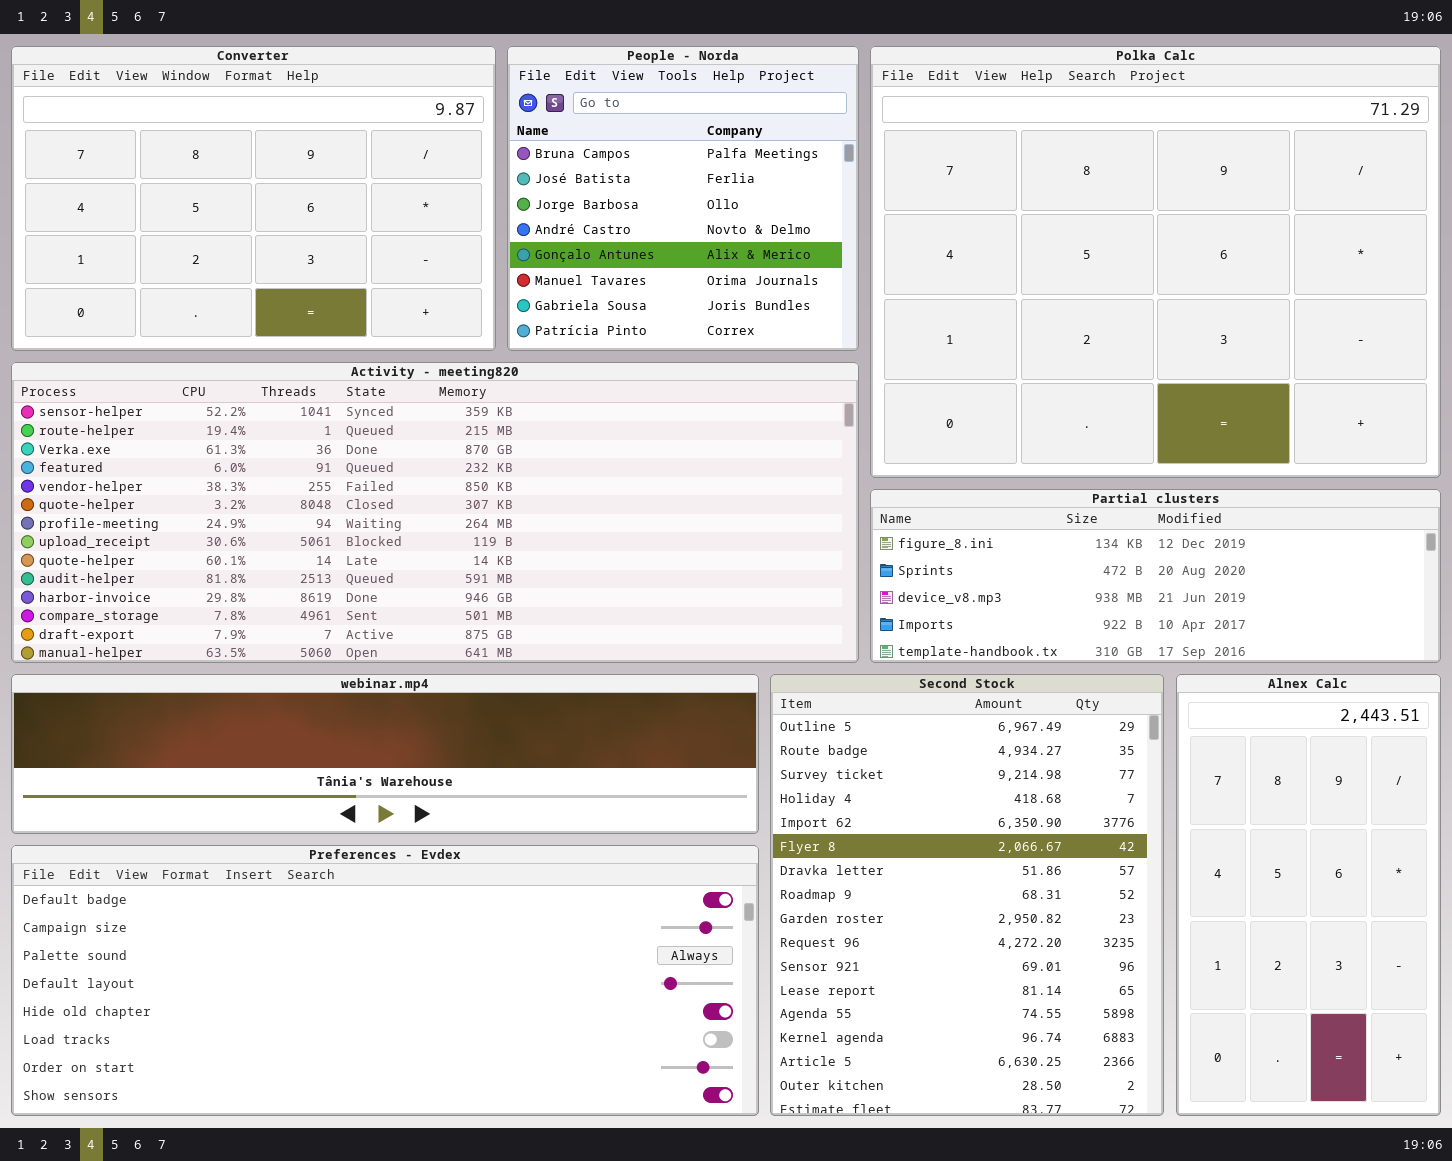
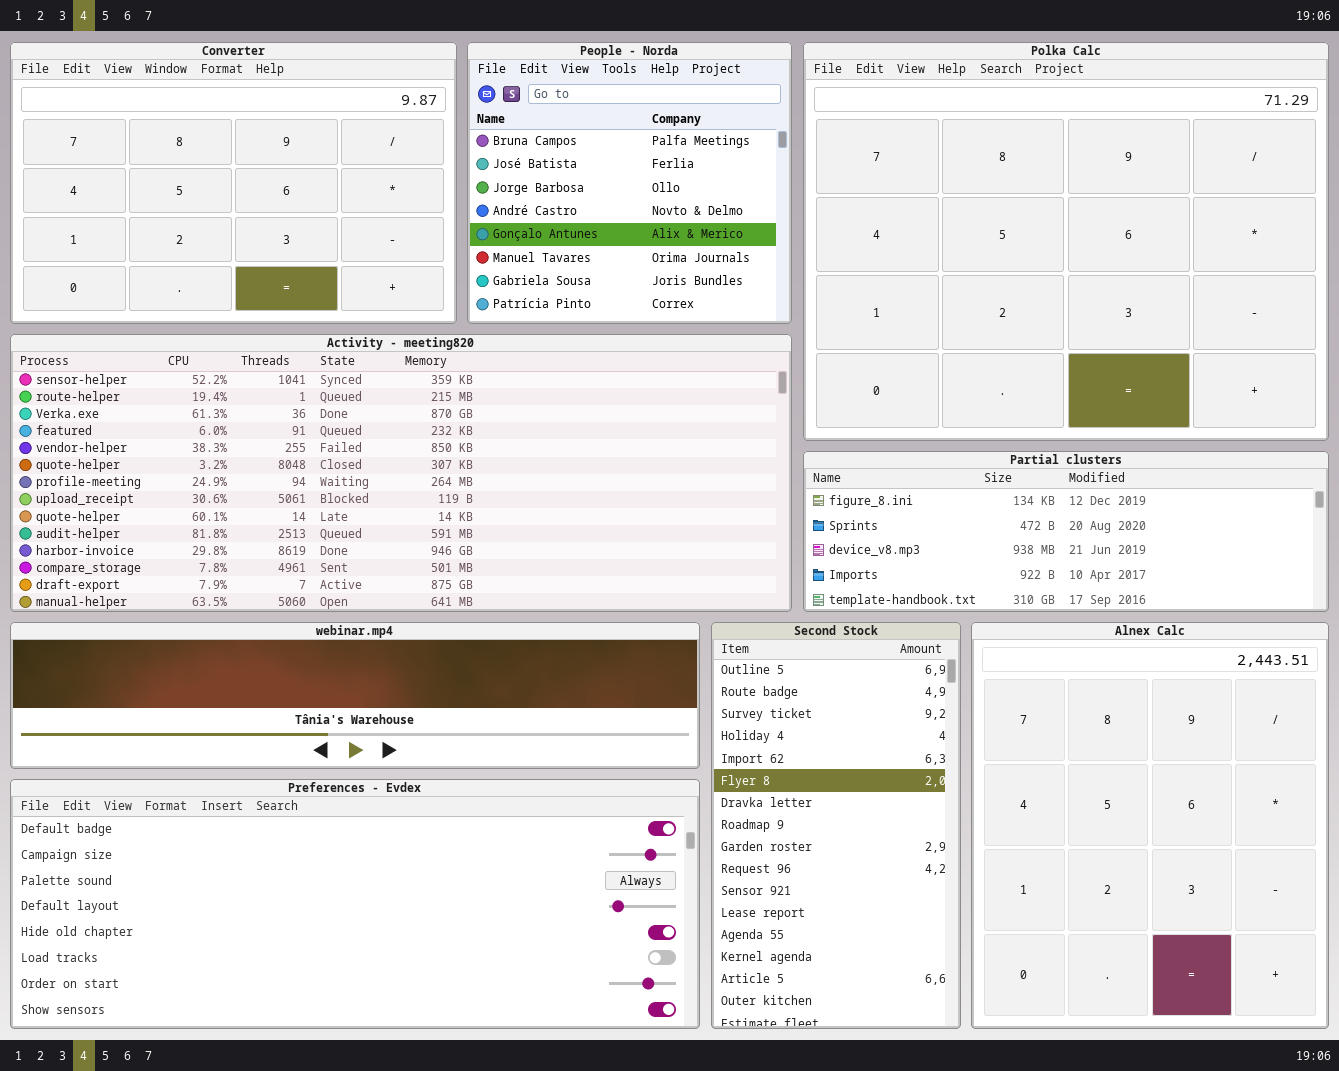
Second Stock: [770,674,1164,1116] -> [711,622,961,1029], resized
Alnex Calc: [1176,674,1441,1116] -> [971,622,1329,1029], resized

